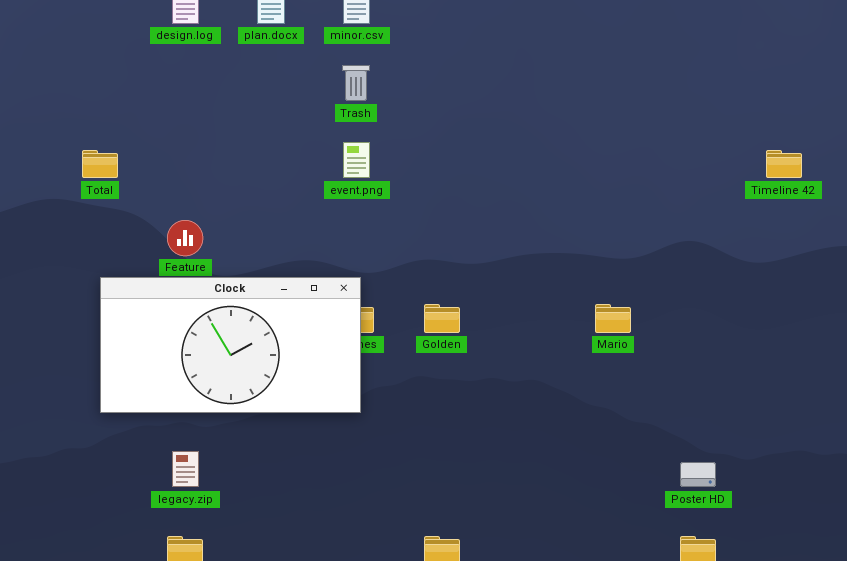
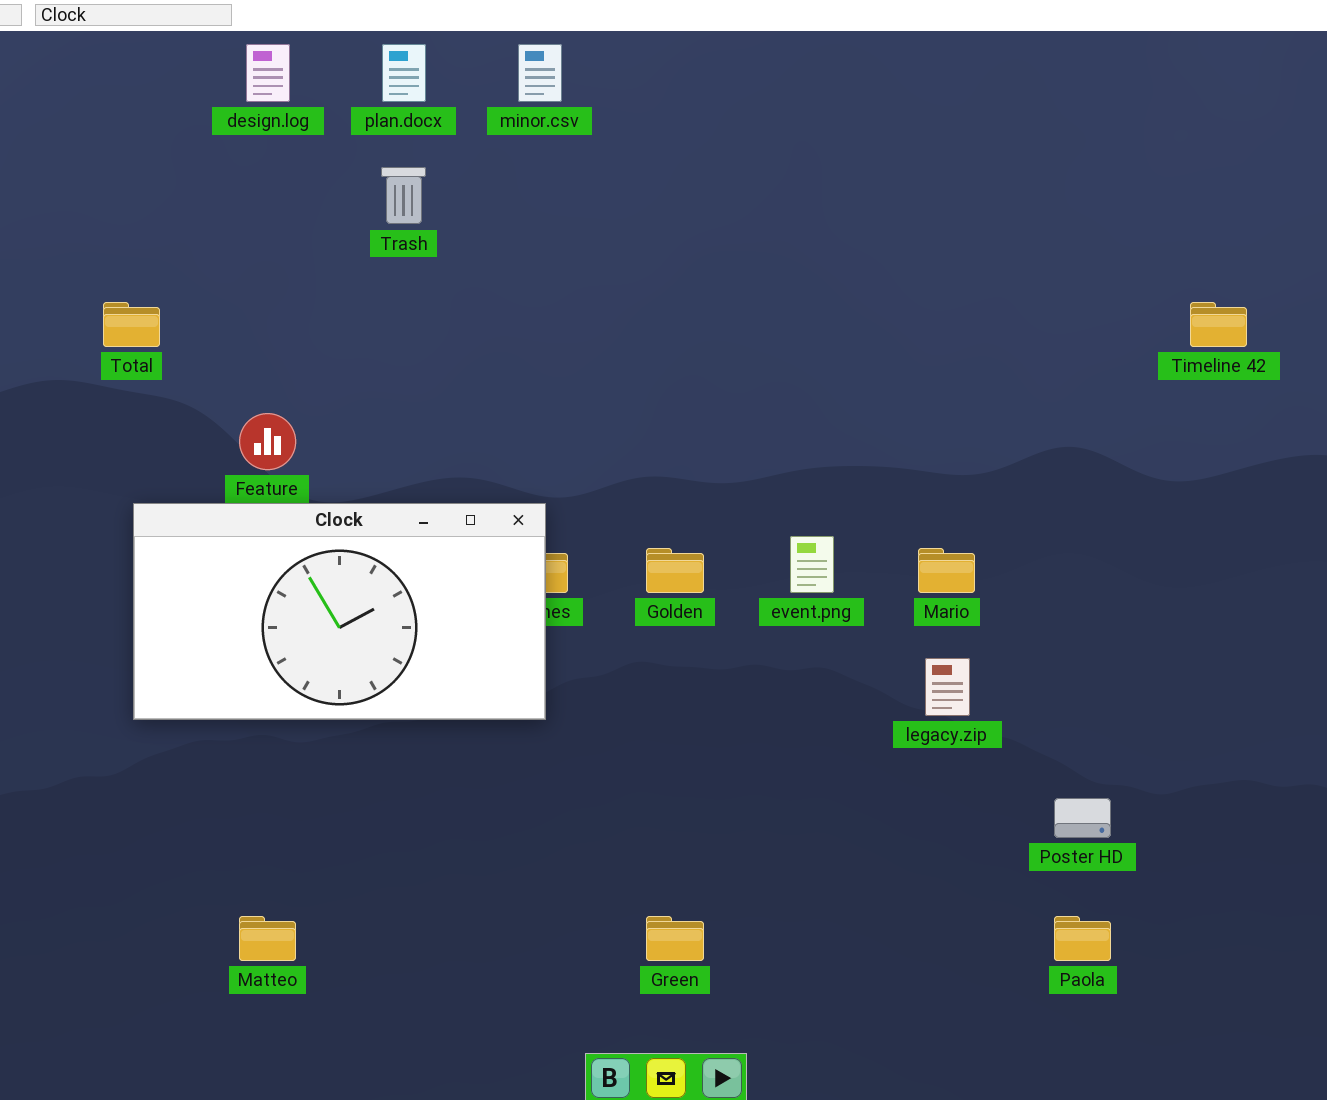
Trash: [342,65,370,101] -> [381,167,426,224], moved
event.png: [343,142,370,178] -> [790,536,834,593], moved
legacy.zip: [172,451,199,487] -> [925,658,970,716], moved

